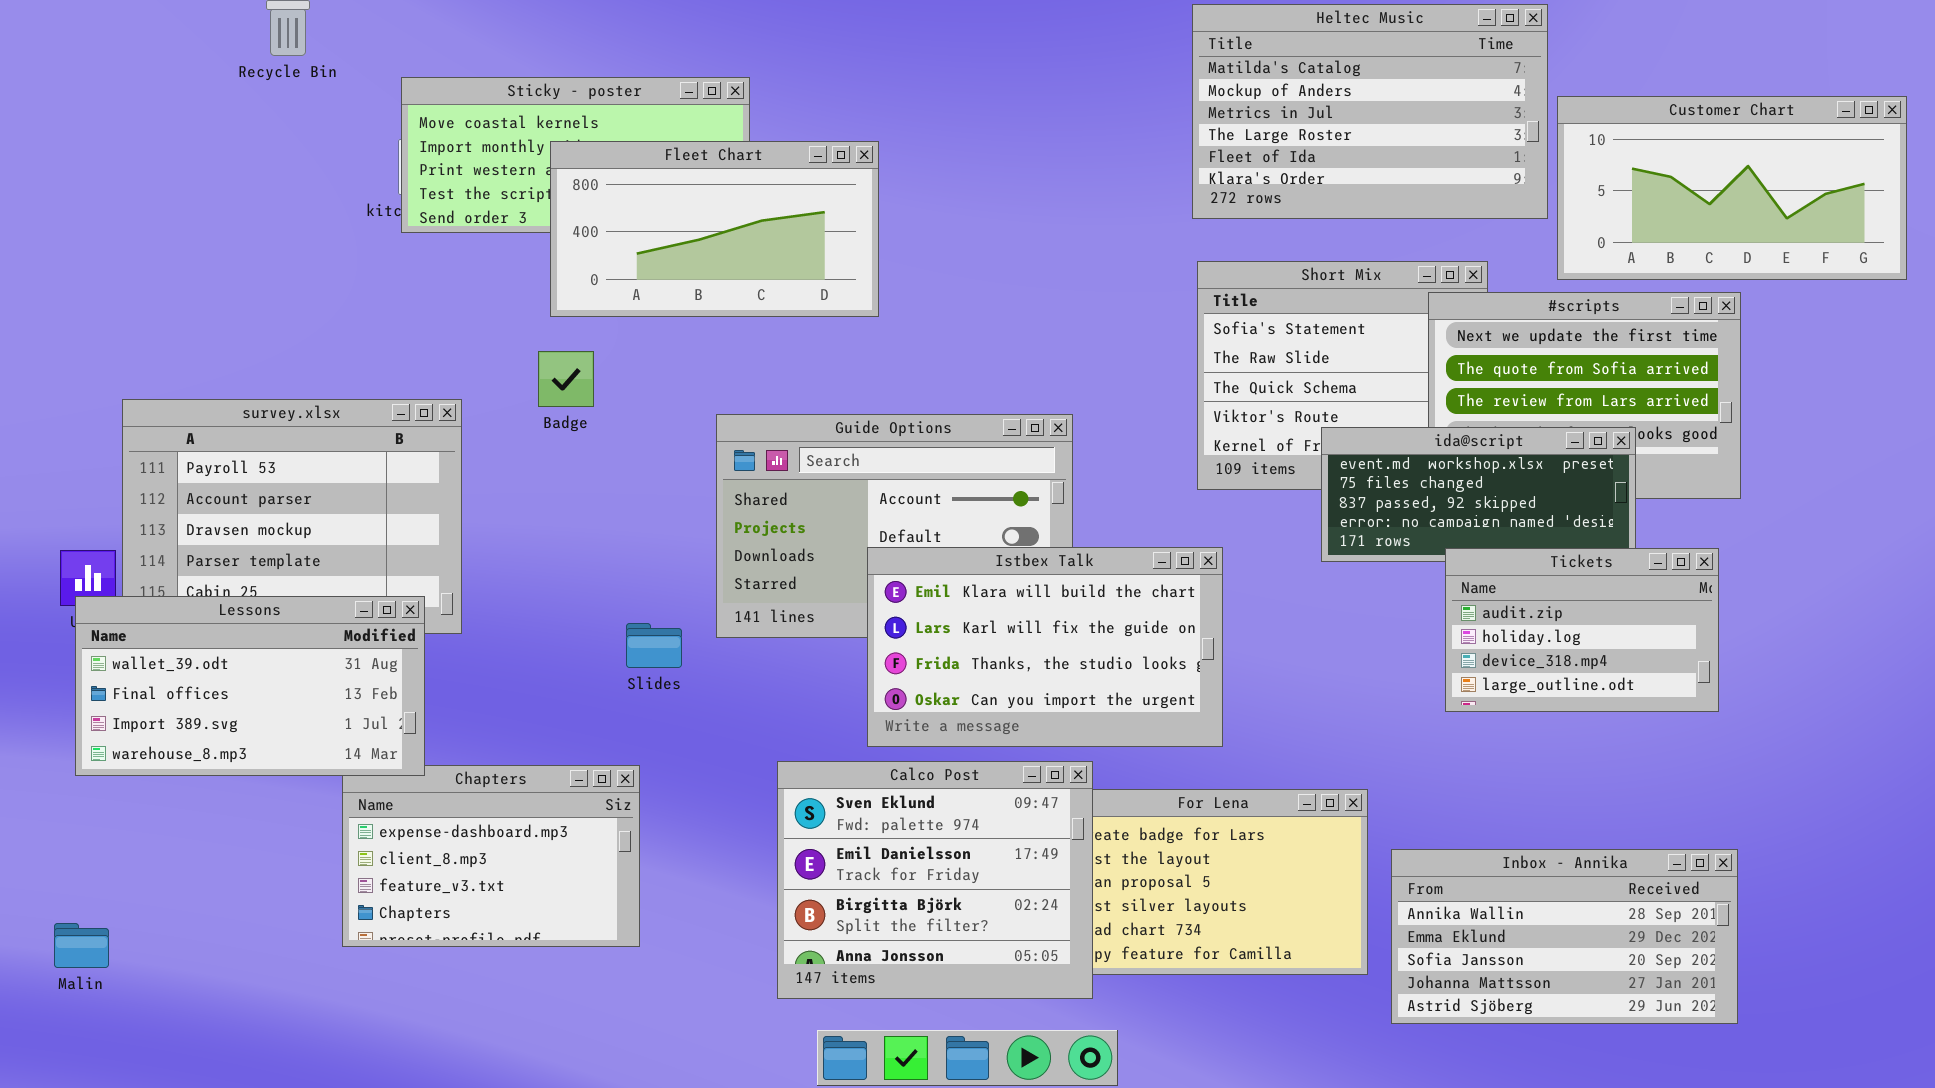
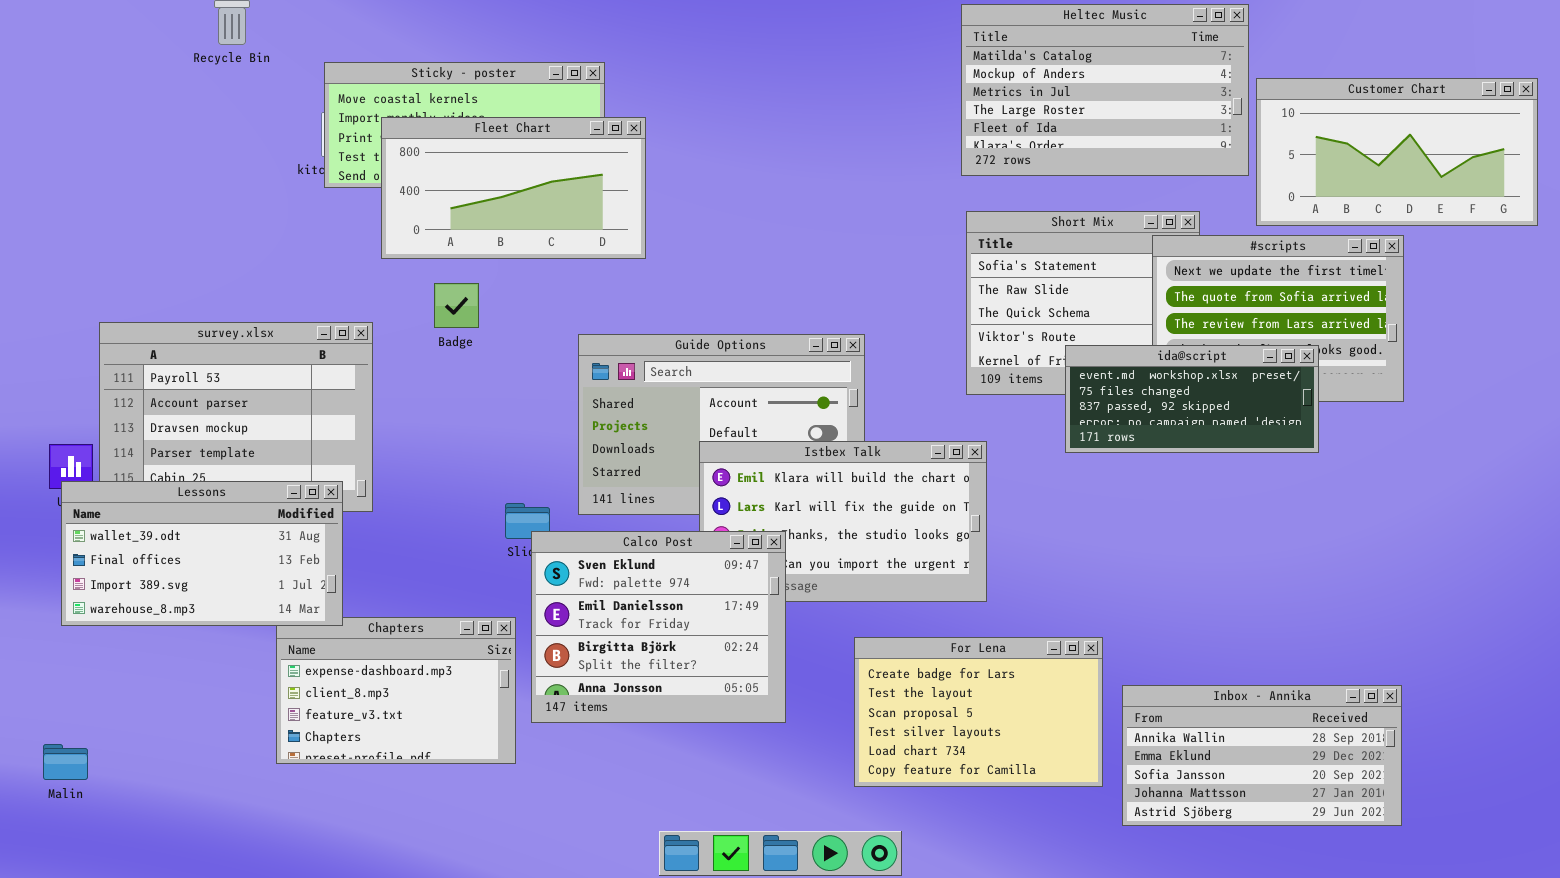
Fleet Chart: [550,141,879,317] -> [381,117,646,259], moved
Tickets: [1445,548,1719,712] -> none, closed
Calco Post: [777,761,1093,999] -> [531,531,786,723], moved

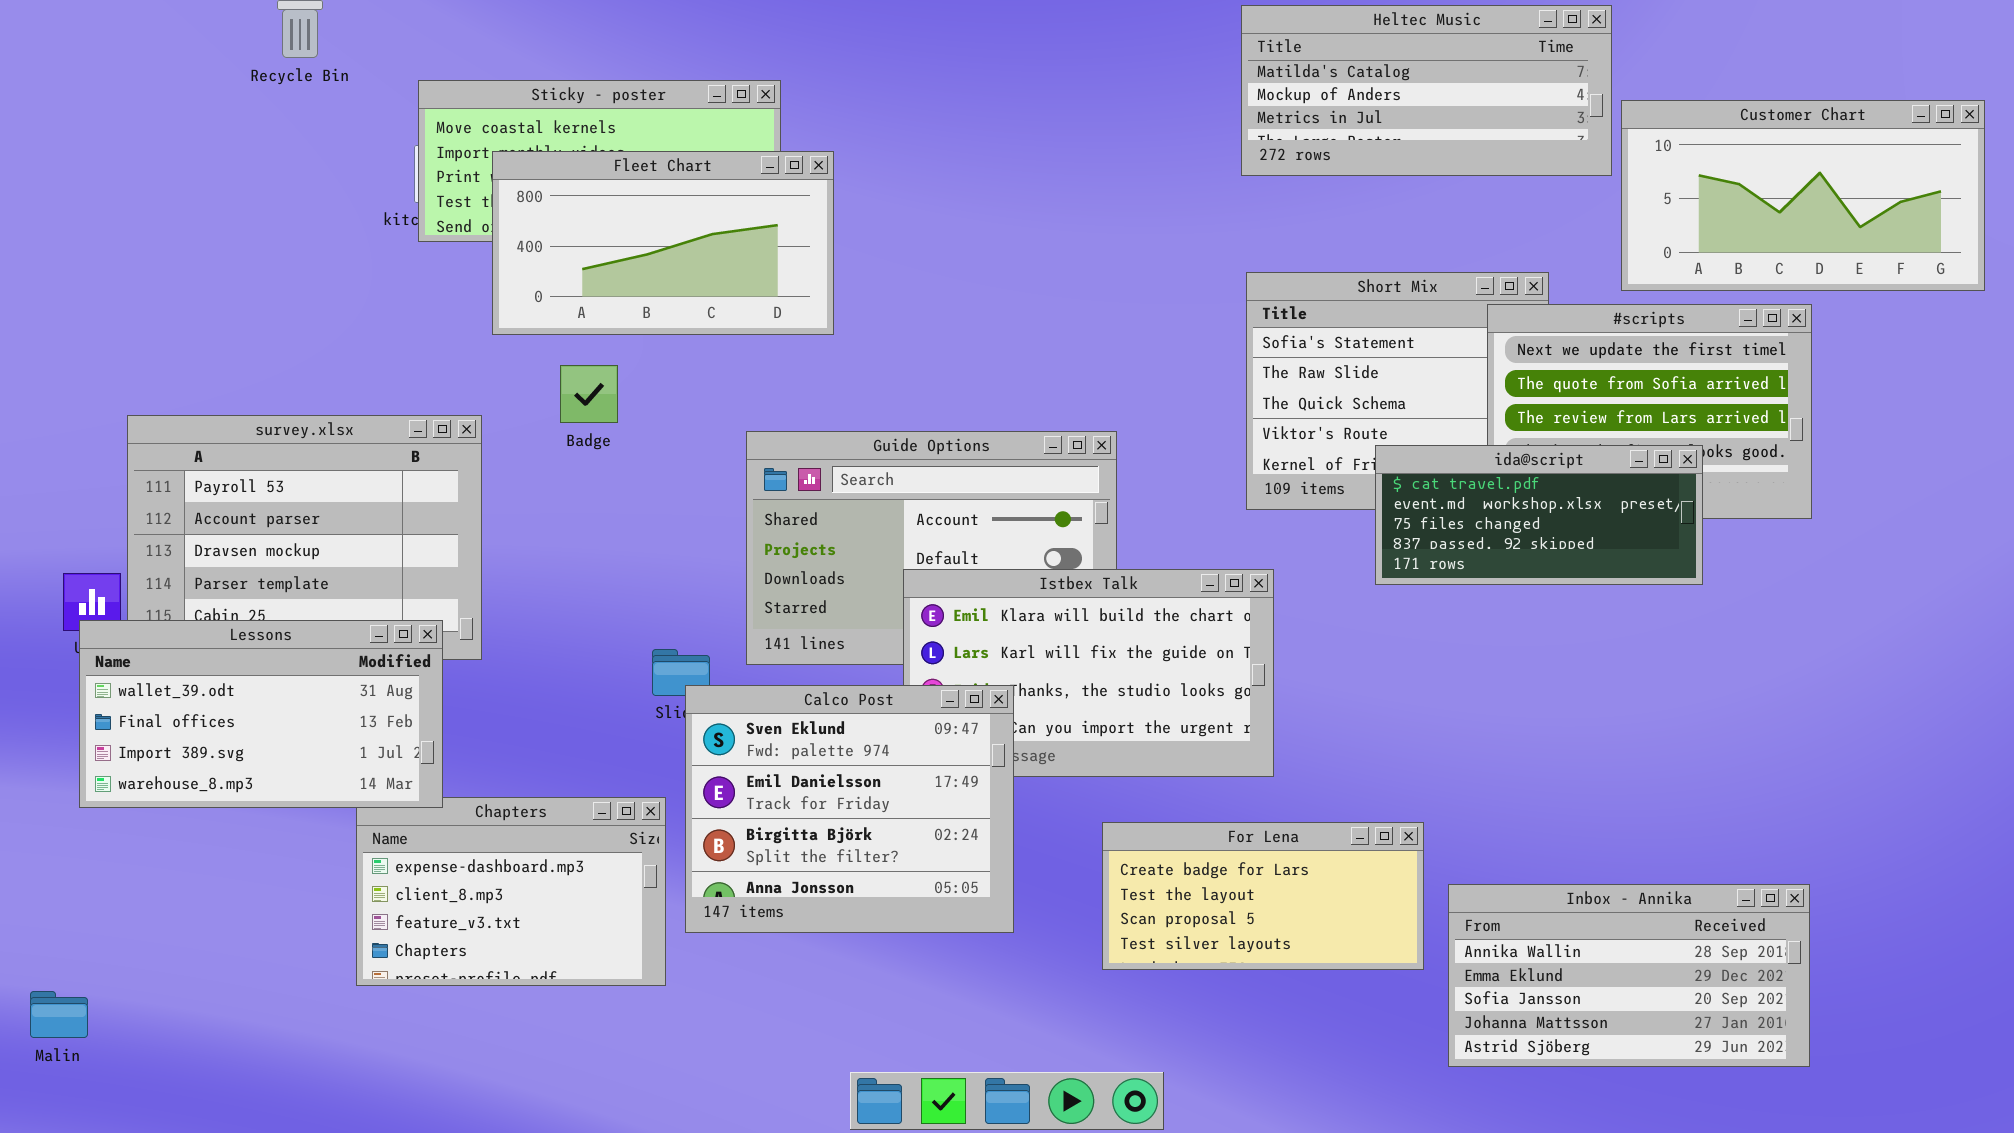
Heltec Music: [961,4,1249,176] -> [1241,5,1612,176], resized
ida@script: [1065,345,1319,453] -> [1375,445,1703,585], scrolled up 1 row
For Lena: [854,637,1103,787] -> [1102,822,1424,970], resized
Malin: [43,744,88,780] -> [30,991,88,1038], moved

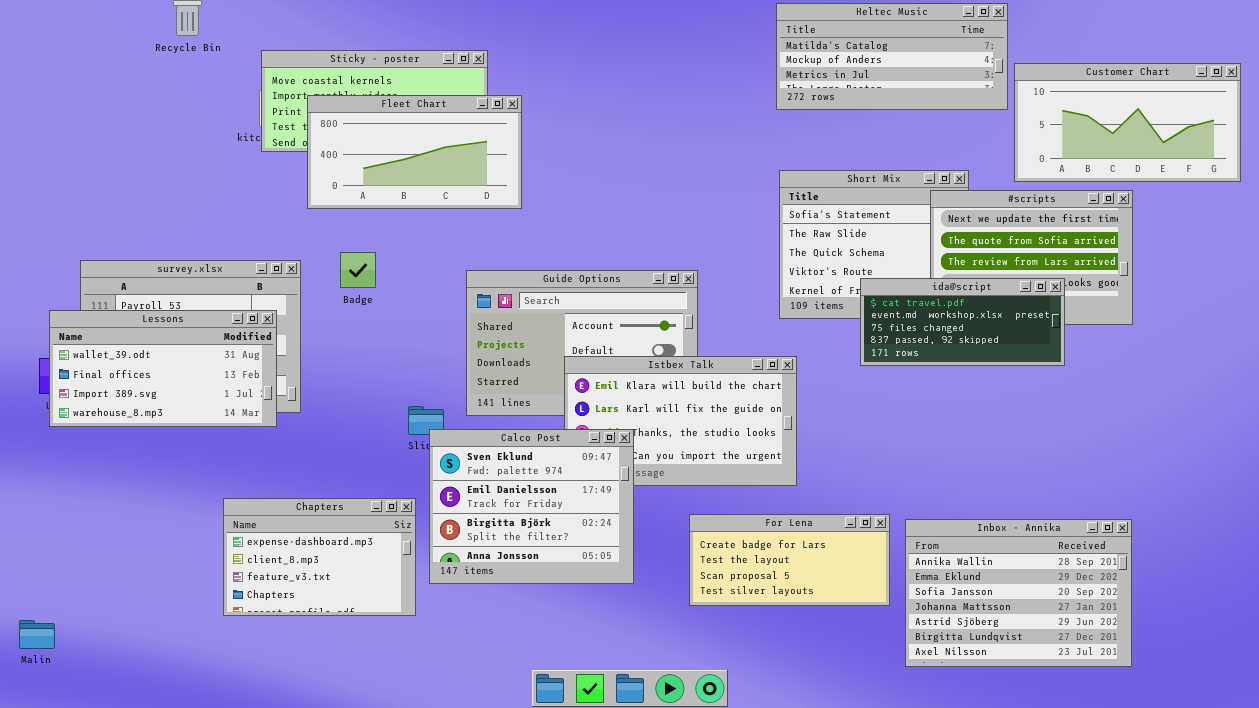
Badge: [560,365,618,423] -> [340,252,376,288], moved
Lessons: [79,620,443,808] -> [49,310,277,427], moved
Inbox - Annika: [1448,884,1810,1067] -> [905,519,1132,667], resized

